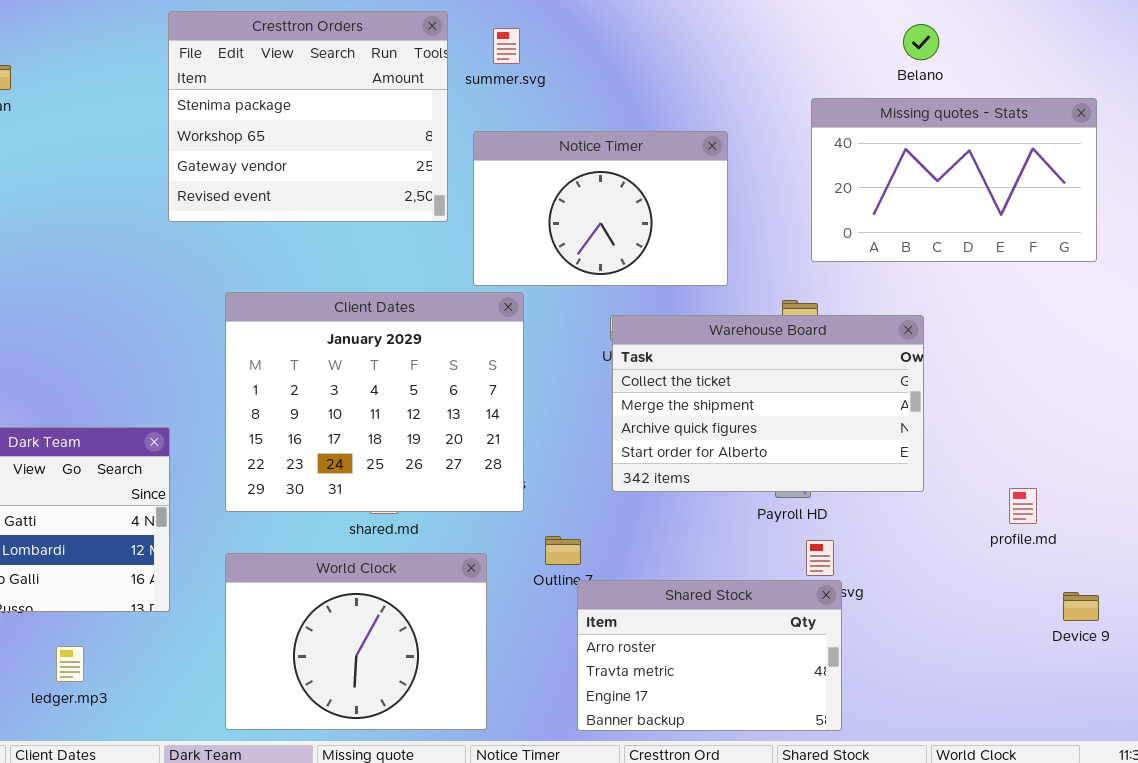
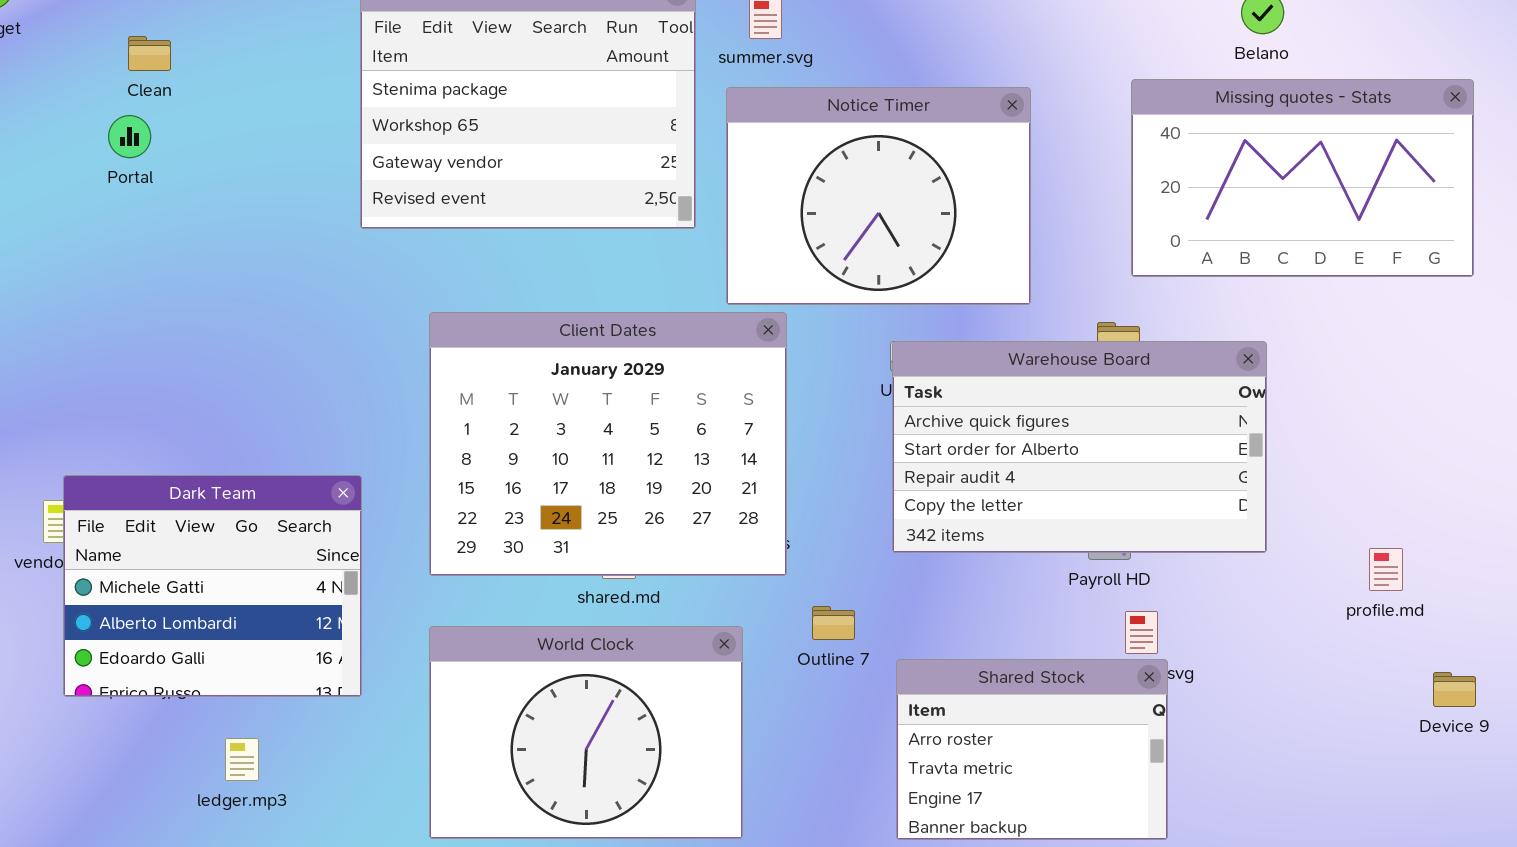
Notice Timer: [473,131,728,286] -> [726,87,1031,305], resized
Warehouse Board: [612,315,924,492] -> [892,341,1267,553], scrolled down 2 rows
Shared Stock: [577,580,842,731] -> [896,659,1168,840], resized

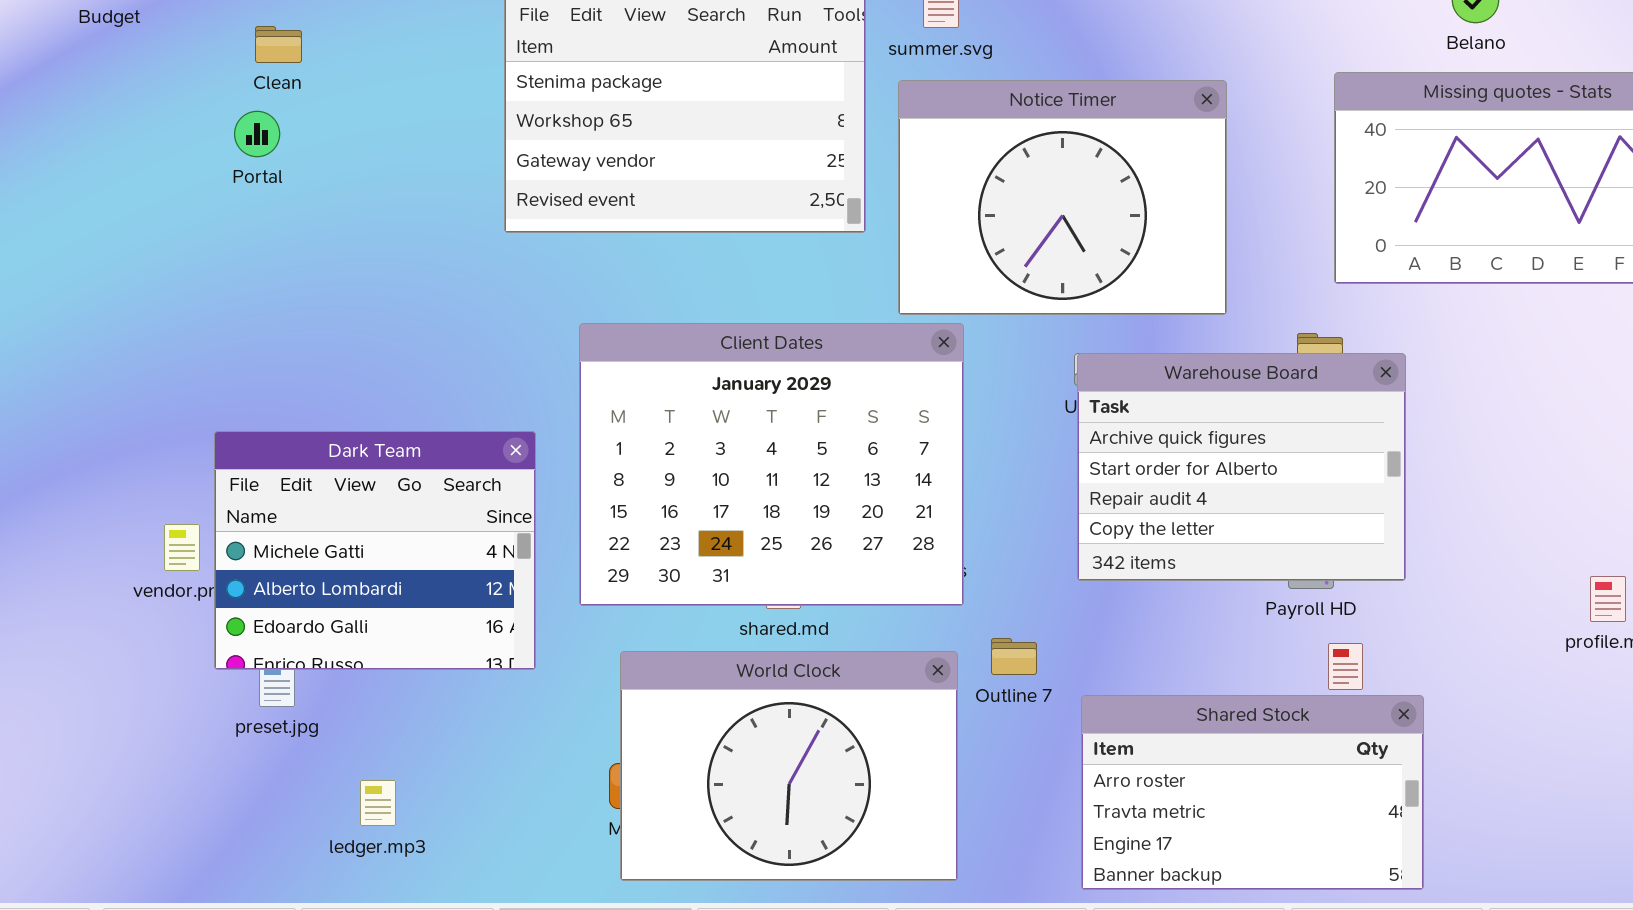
Warehouse Board: [892,341,1267,553] -> [1077,353,1406,581], resized
Dark Team: [63,475,362,697] -> [214,431,536,670], moved
World Clock: [429,626,743,839] -> [620,651,958,881], moved
Shared Stock: [896,659,1168,840] -> [1081,695,1424,890], resized

